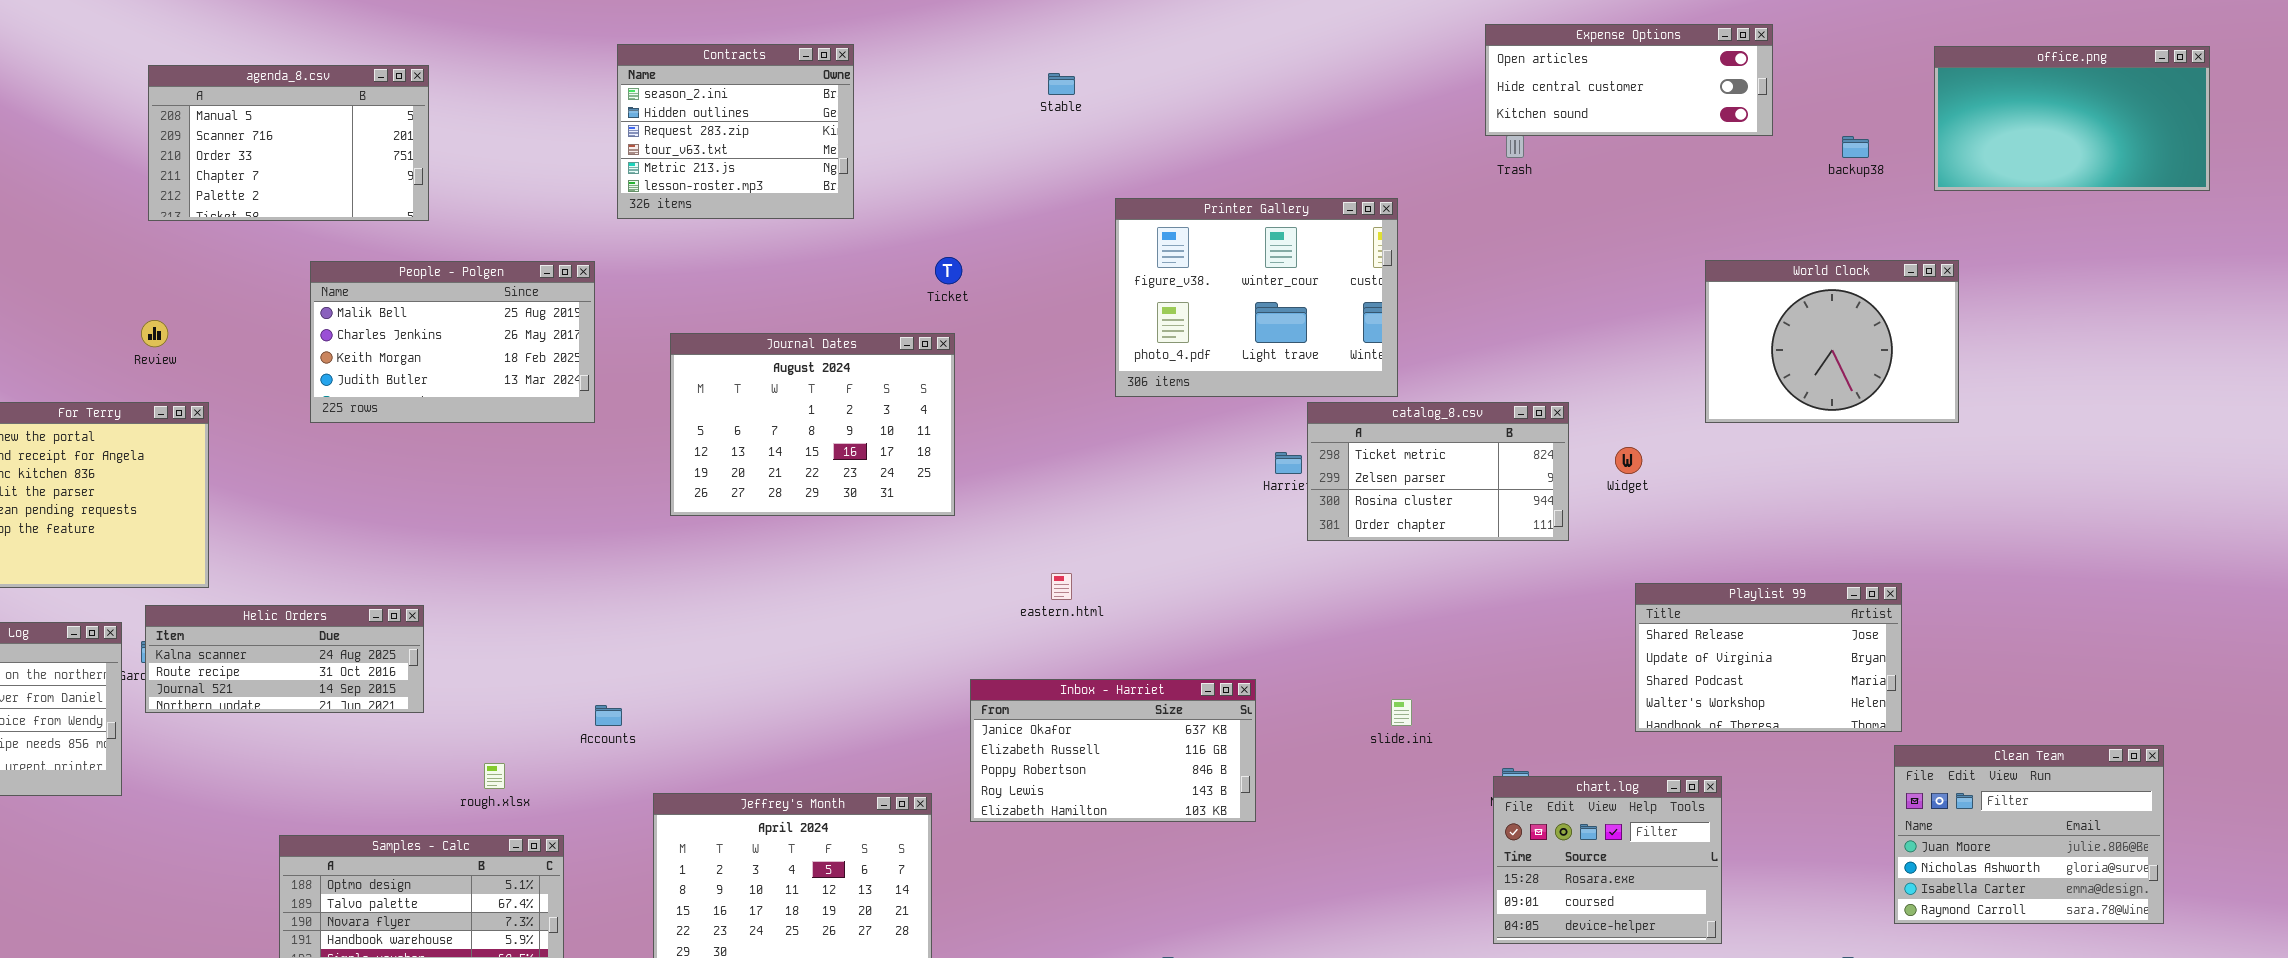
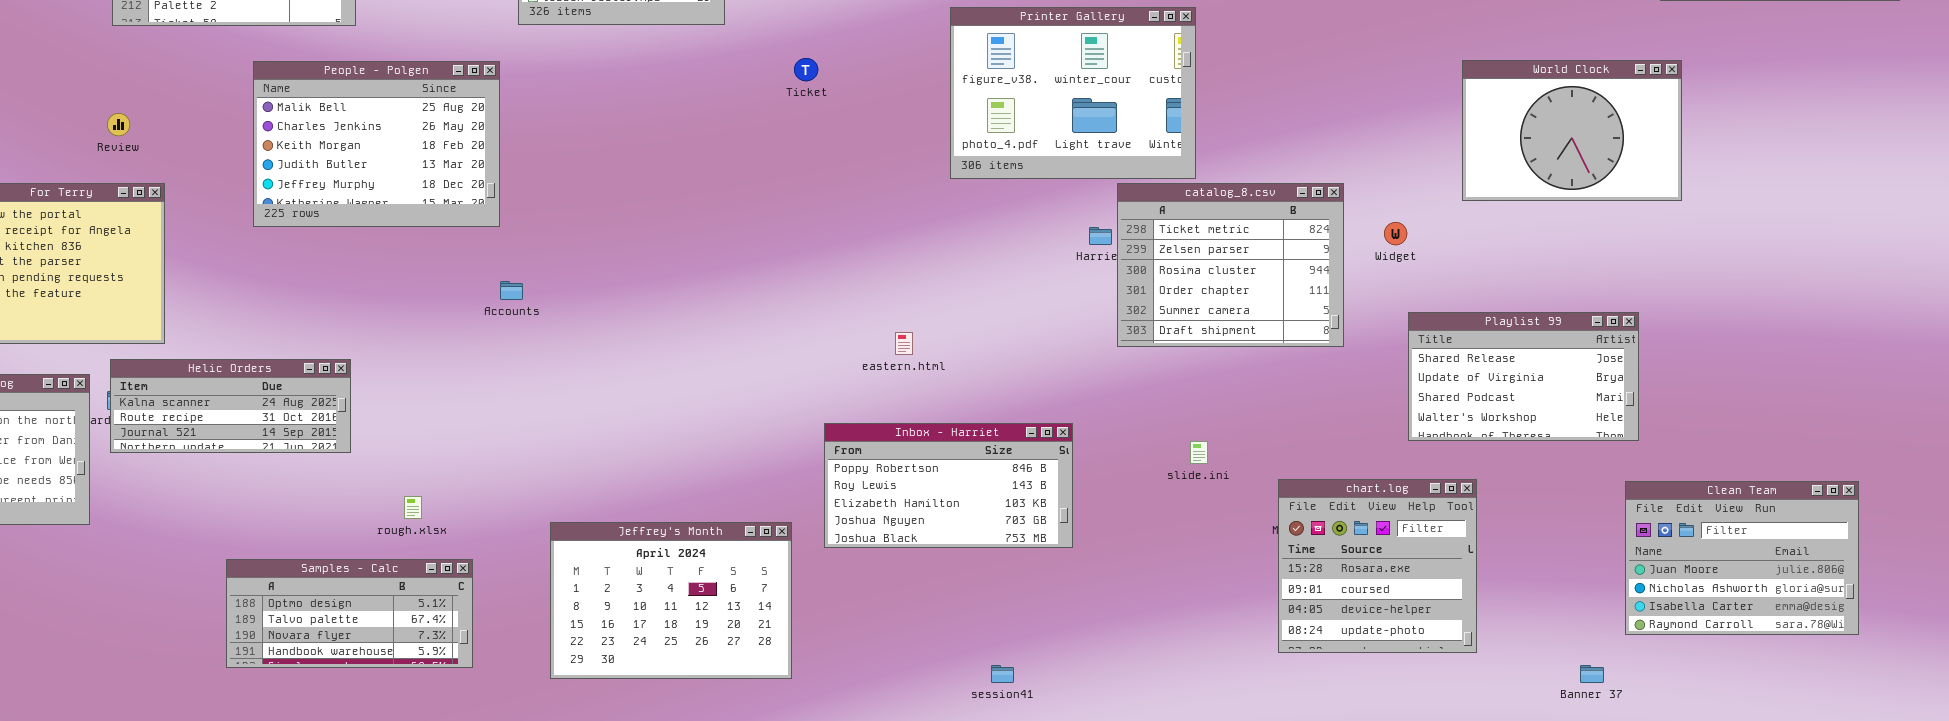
People - Polgen: [310,261,595,423] -> [253,61,500,227], resized
Journal Dates: [670,333,955,516] -> none, closed
catalog_8.csv: [1307,402,1569,541] -> [1117,183,1344,347], resized
Playlist 99: [1635,583,1902,732] -> [1408,312,1639,441], moved
Inbox - Harriet: [970,679,1256,822] -> [824,423,1073,548], scrolled down 2 rows
Accounts: [595,705,622,726] -> [500,281,523,300], moved
chart.log: [1493,776,1722,944] -> [1278,479,1477,653], resized

